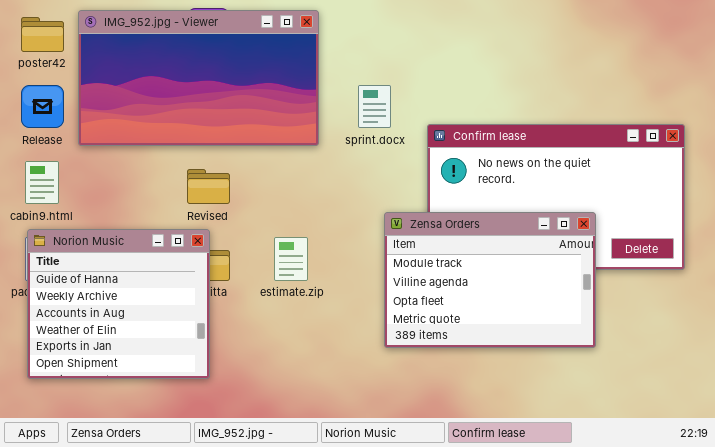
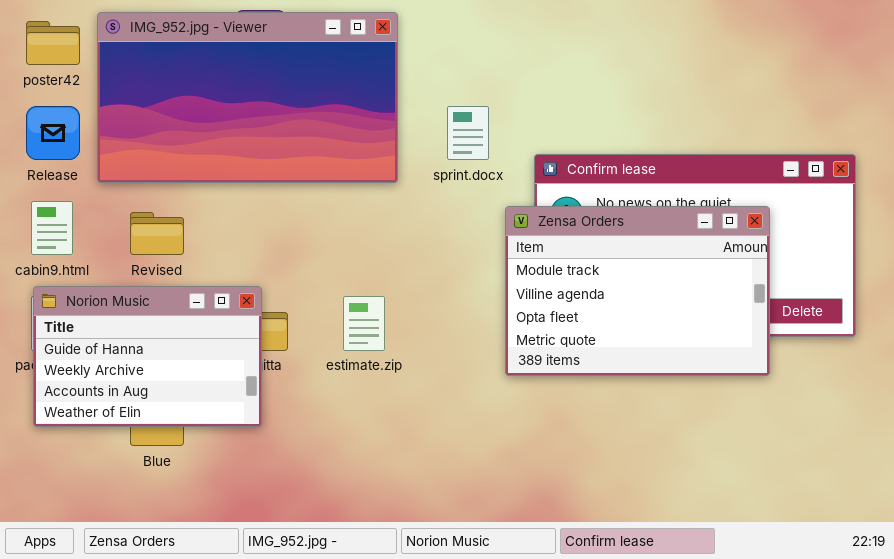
Revised: [187,169,230,204] -> [130,212,184,255], moved
Zensa Orders: [384,212,596,348] -> [505,206,770,376], moved
Norion Music: [27,229,210,379] -> [33,286,262,427], resized

